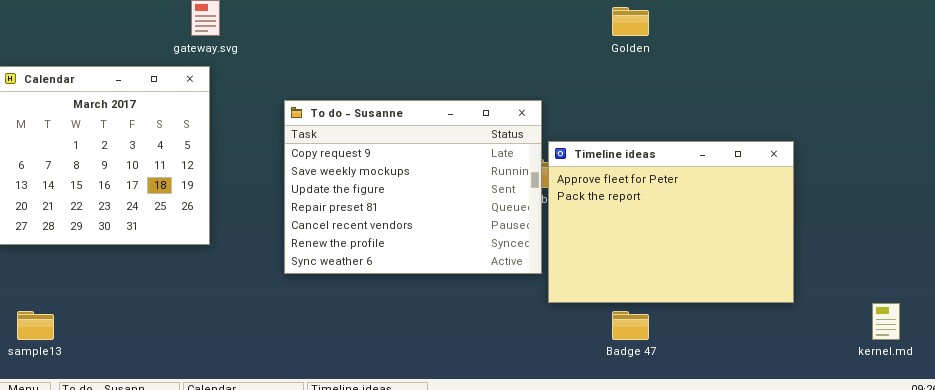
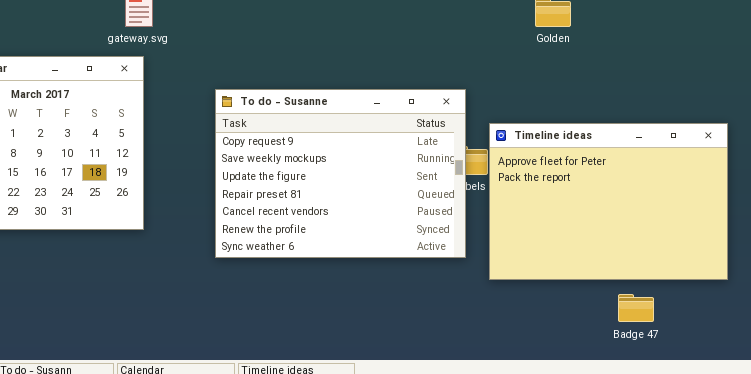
Timeline ideas: [548,141,794,303] -> [489,123,728,280], moved
Badge 47: [612,311,649,340] -> [618,294,654,322], moved

